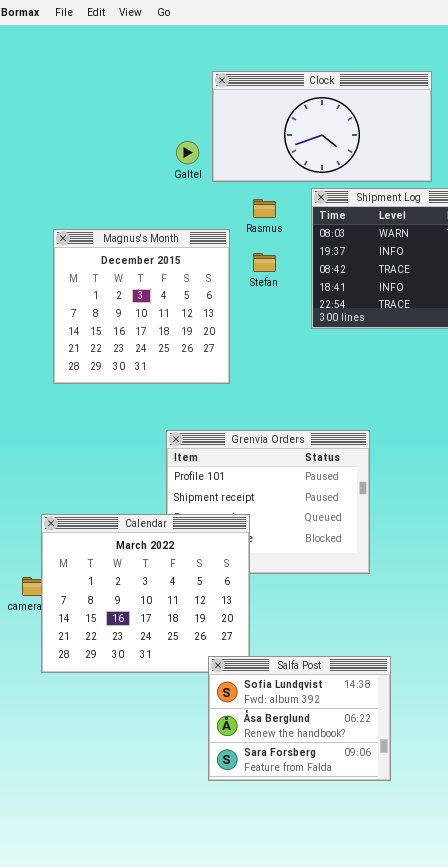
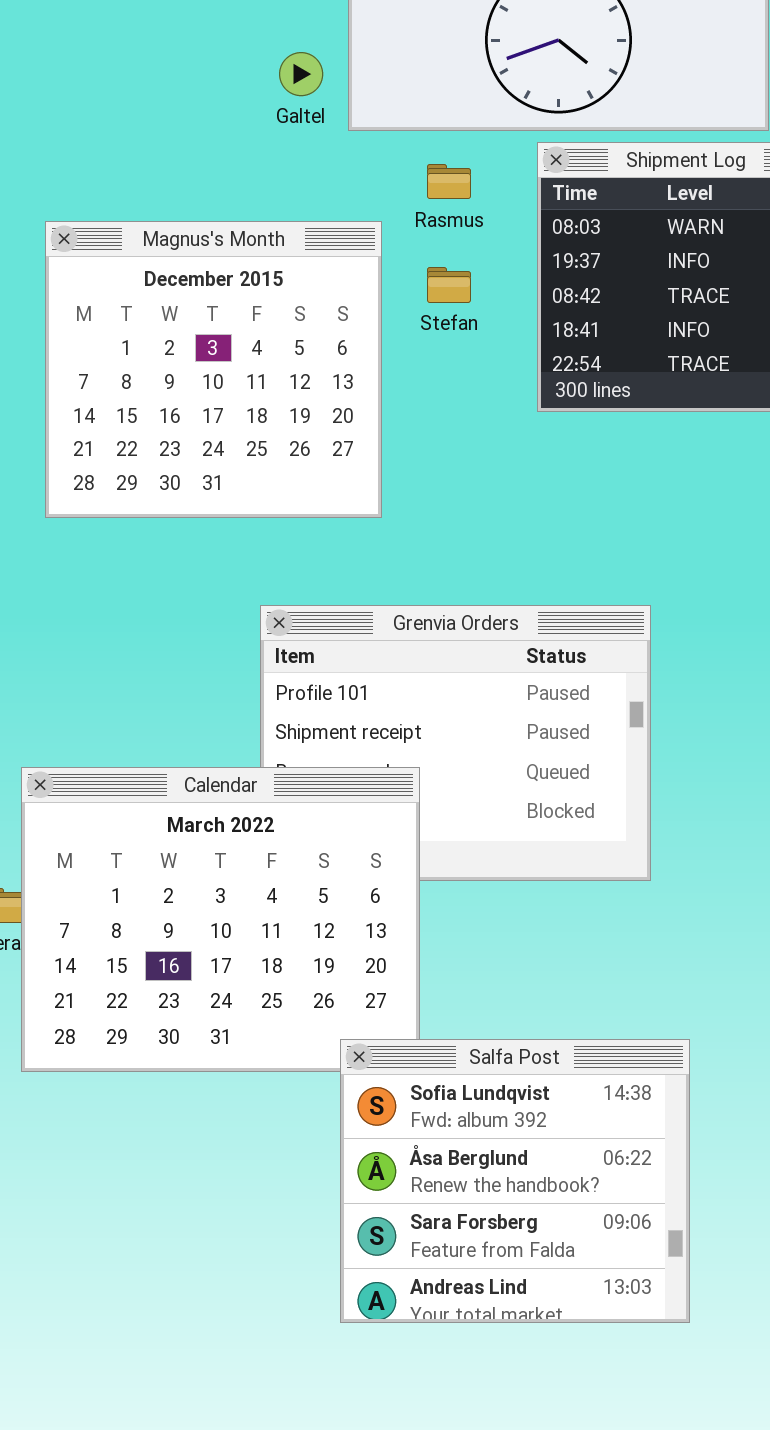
Salfa Post: [208,656,391,781] -> [340,1039,690,1323], resized

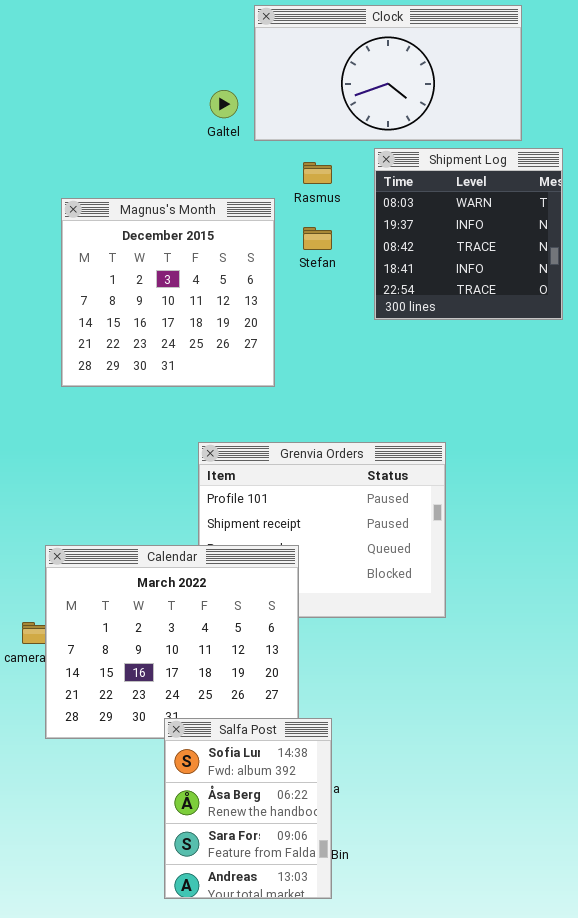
Salfa Post: [340,1039,690,1323] -> [164,718,332,899], moved, resized

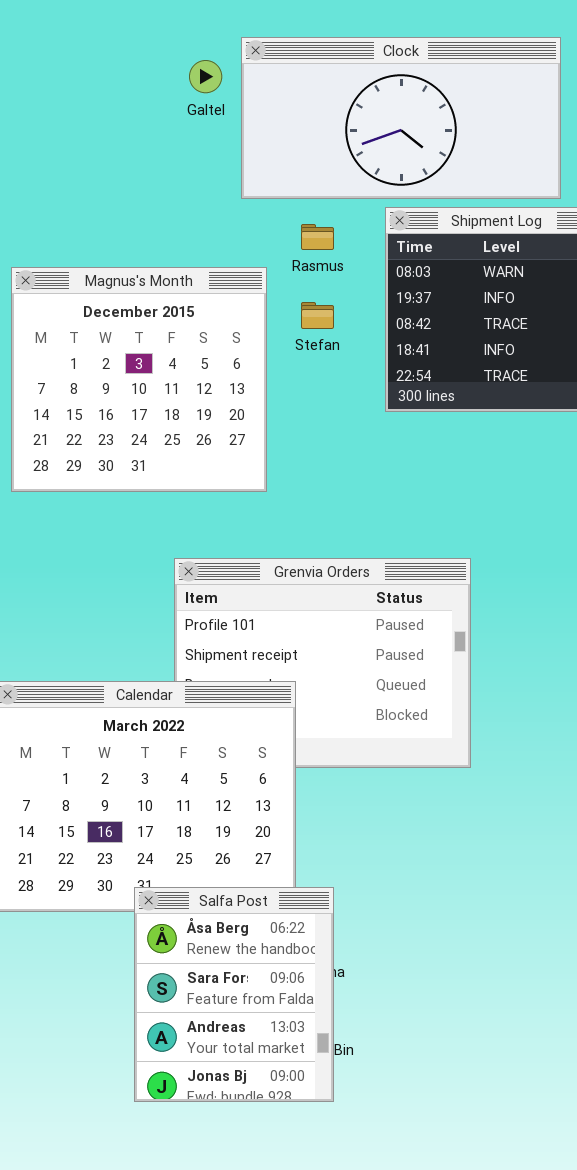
Galtel: [210,90,238,118] -> [189,60,222,93], moved
Salfa Post: [164,718,332,899] -> [134,887,334,1102], scrolled down 1 row

